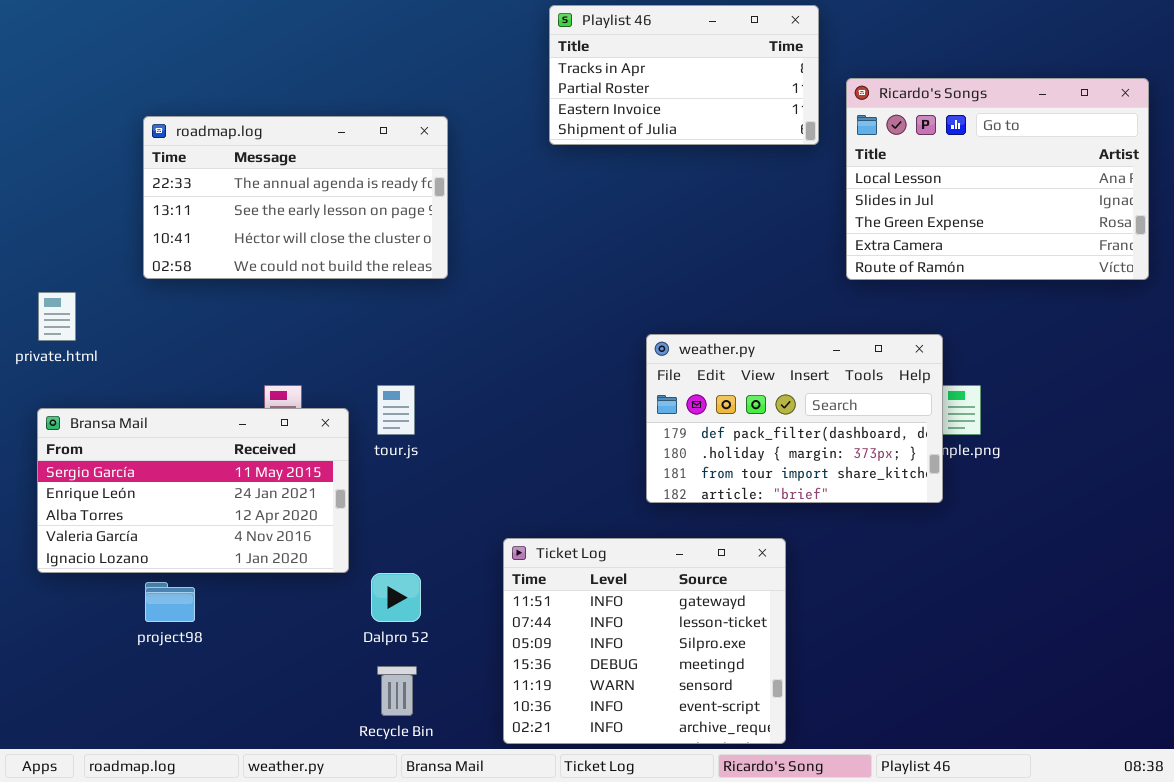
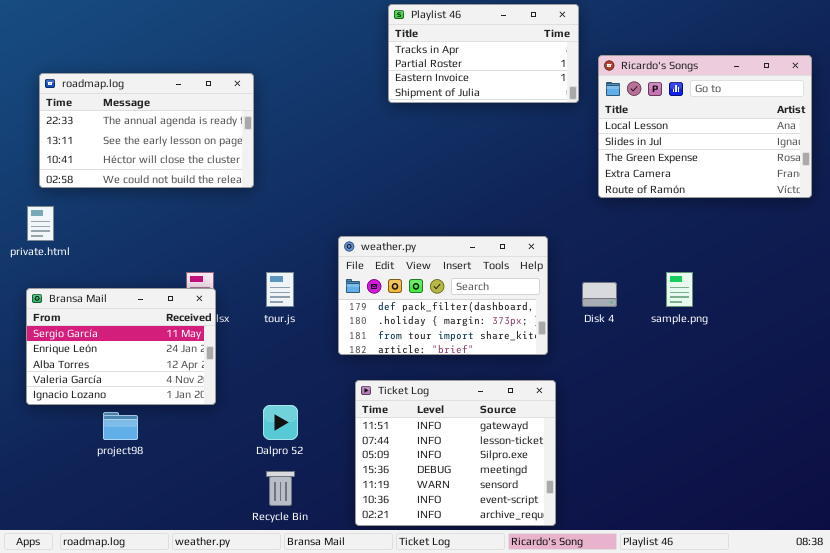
roadmap.log: [143,116,448,279] -> [39,73,254,188], moved
weather.py: [646,334,943,503] -> [338,236,548,355], moved
Bransa Mail: [37,408,349,573] -> [26,288,216,405], resized

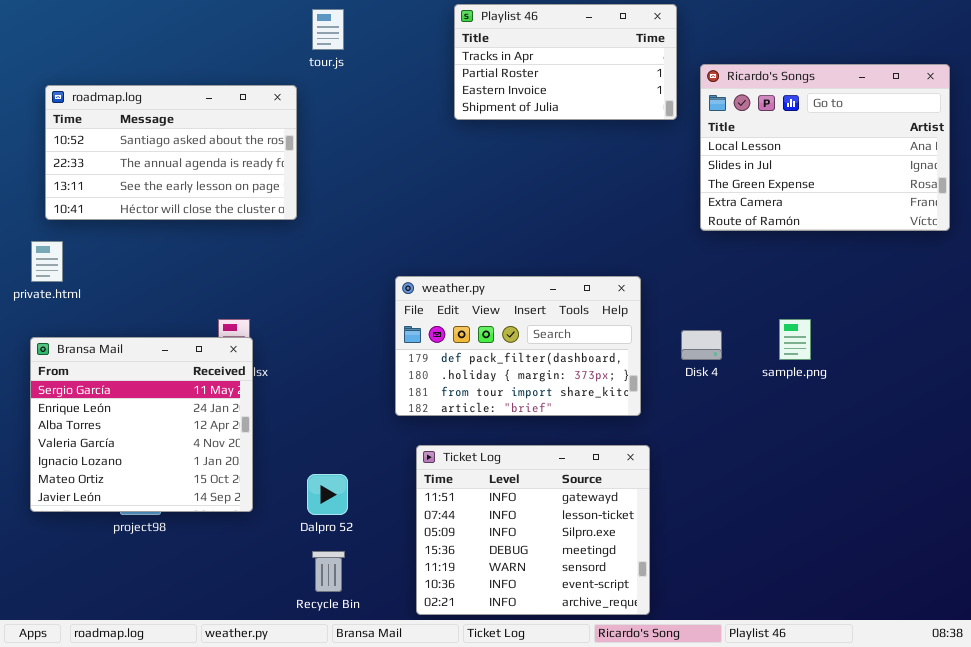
roadmap.log: [39,73,254,188] -> [45,85,297,220], scrolled up 1 row
tour.js: [266,272,294,307] -> [312,9,344,50], moved
Bransa Mail: [26,288,216,405] -> [30,337,253,512], resized

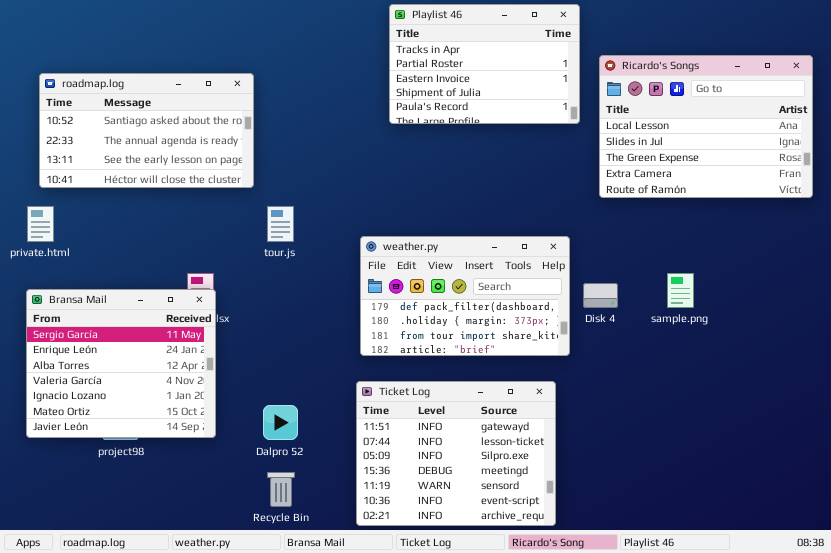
Playlist 46: [454,4,677,120] -> [389,4,580,124], resized
tour.js: [312,9,344,50] -> [267,206,294,242], moved
weather.py: [395,276,641,416] -> [360,236,570,356], moved

